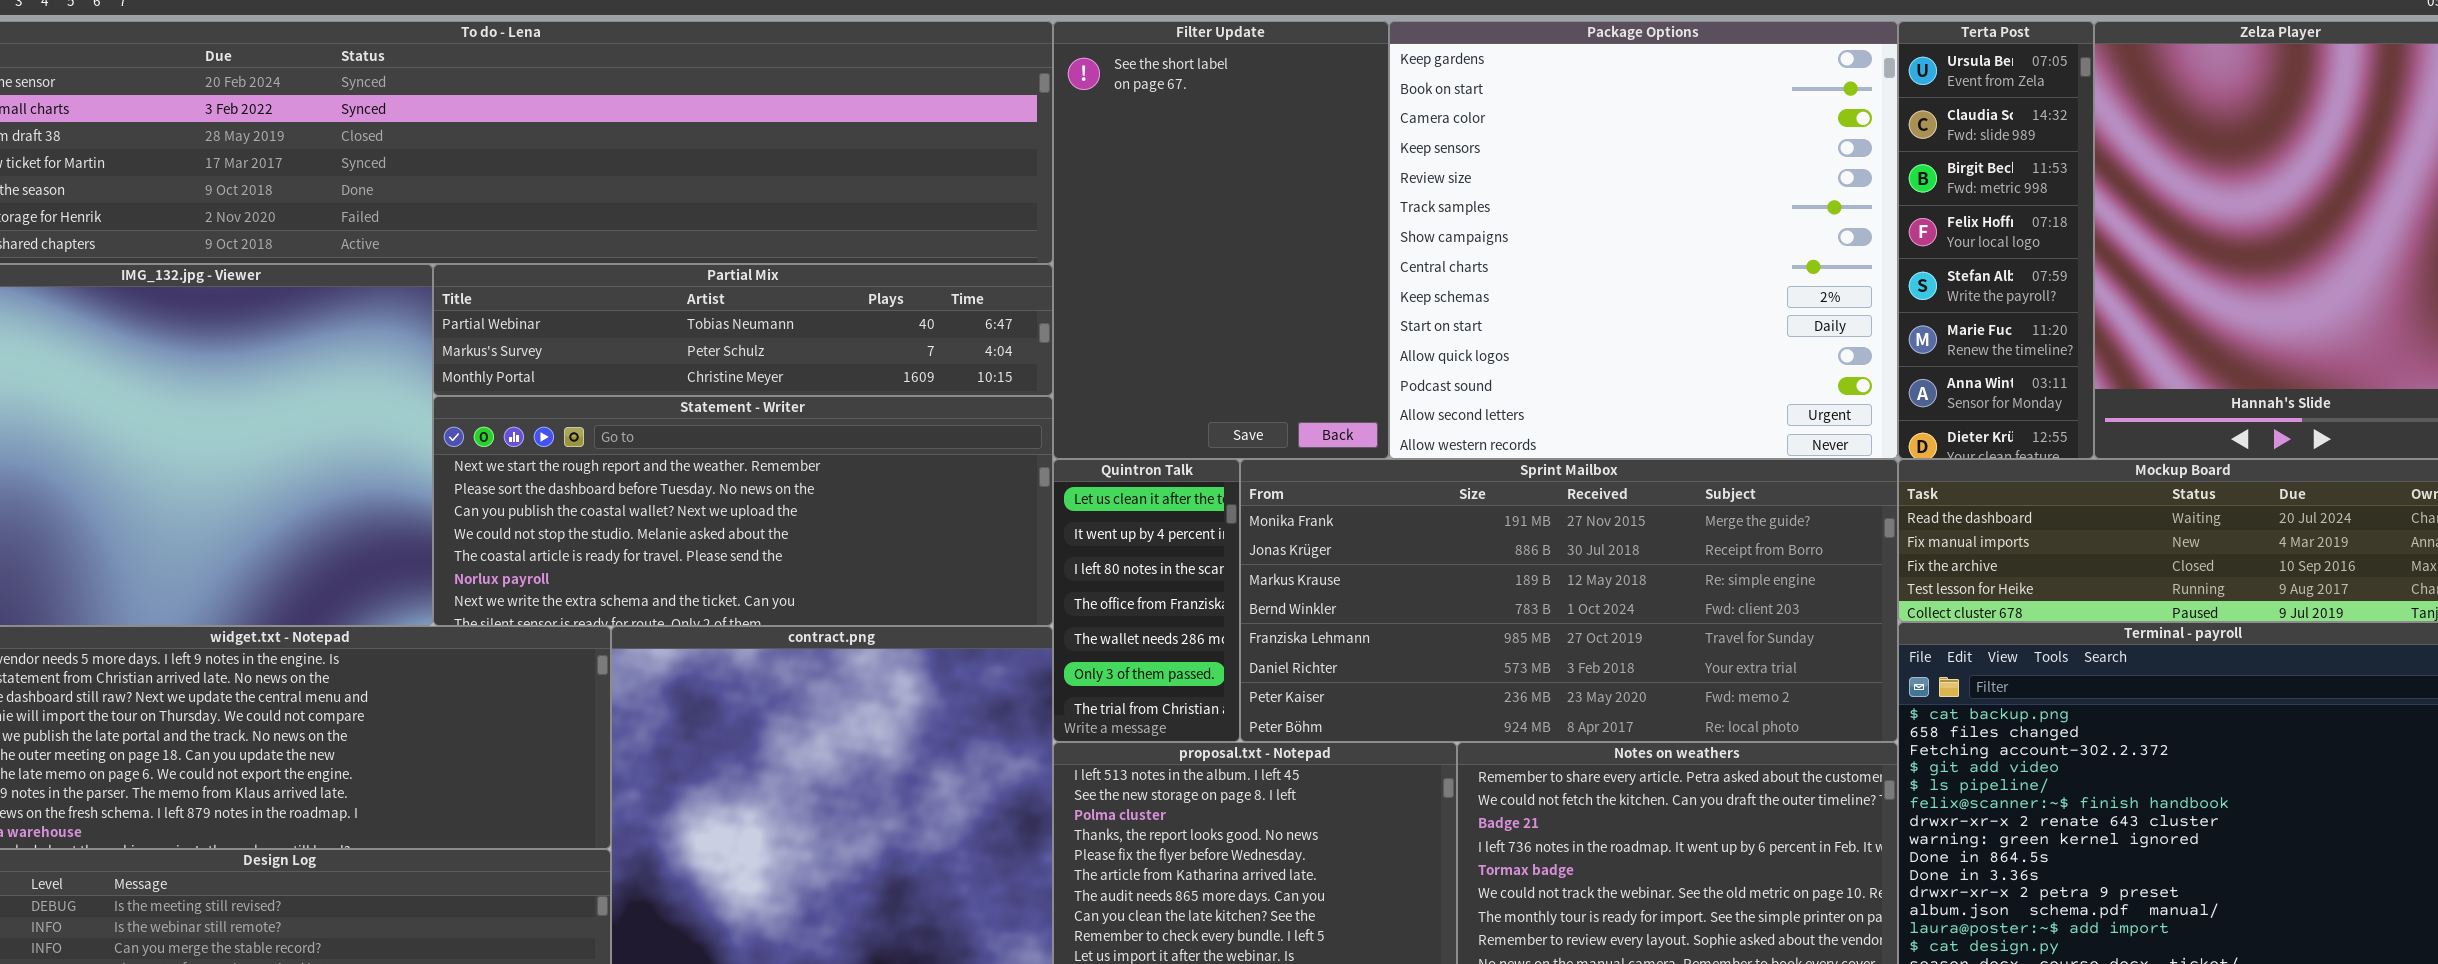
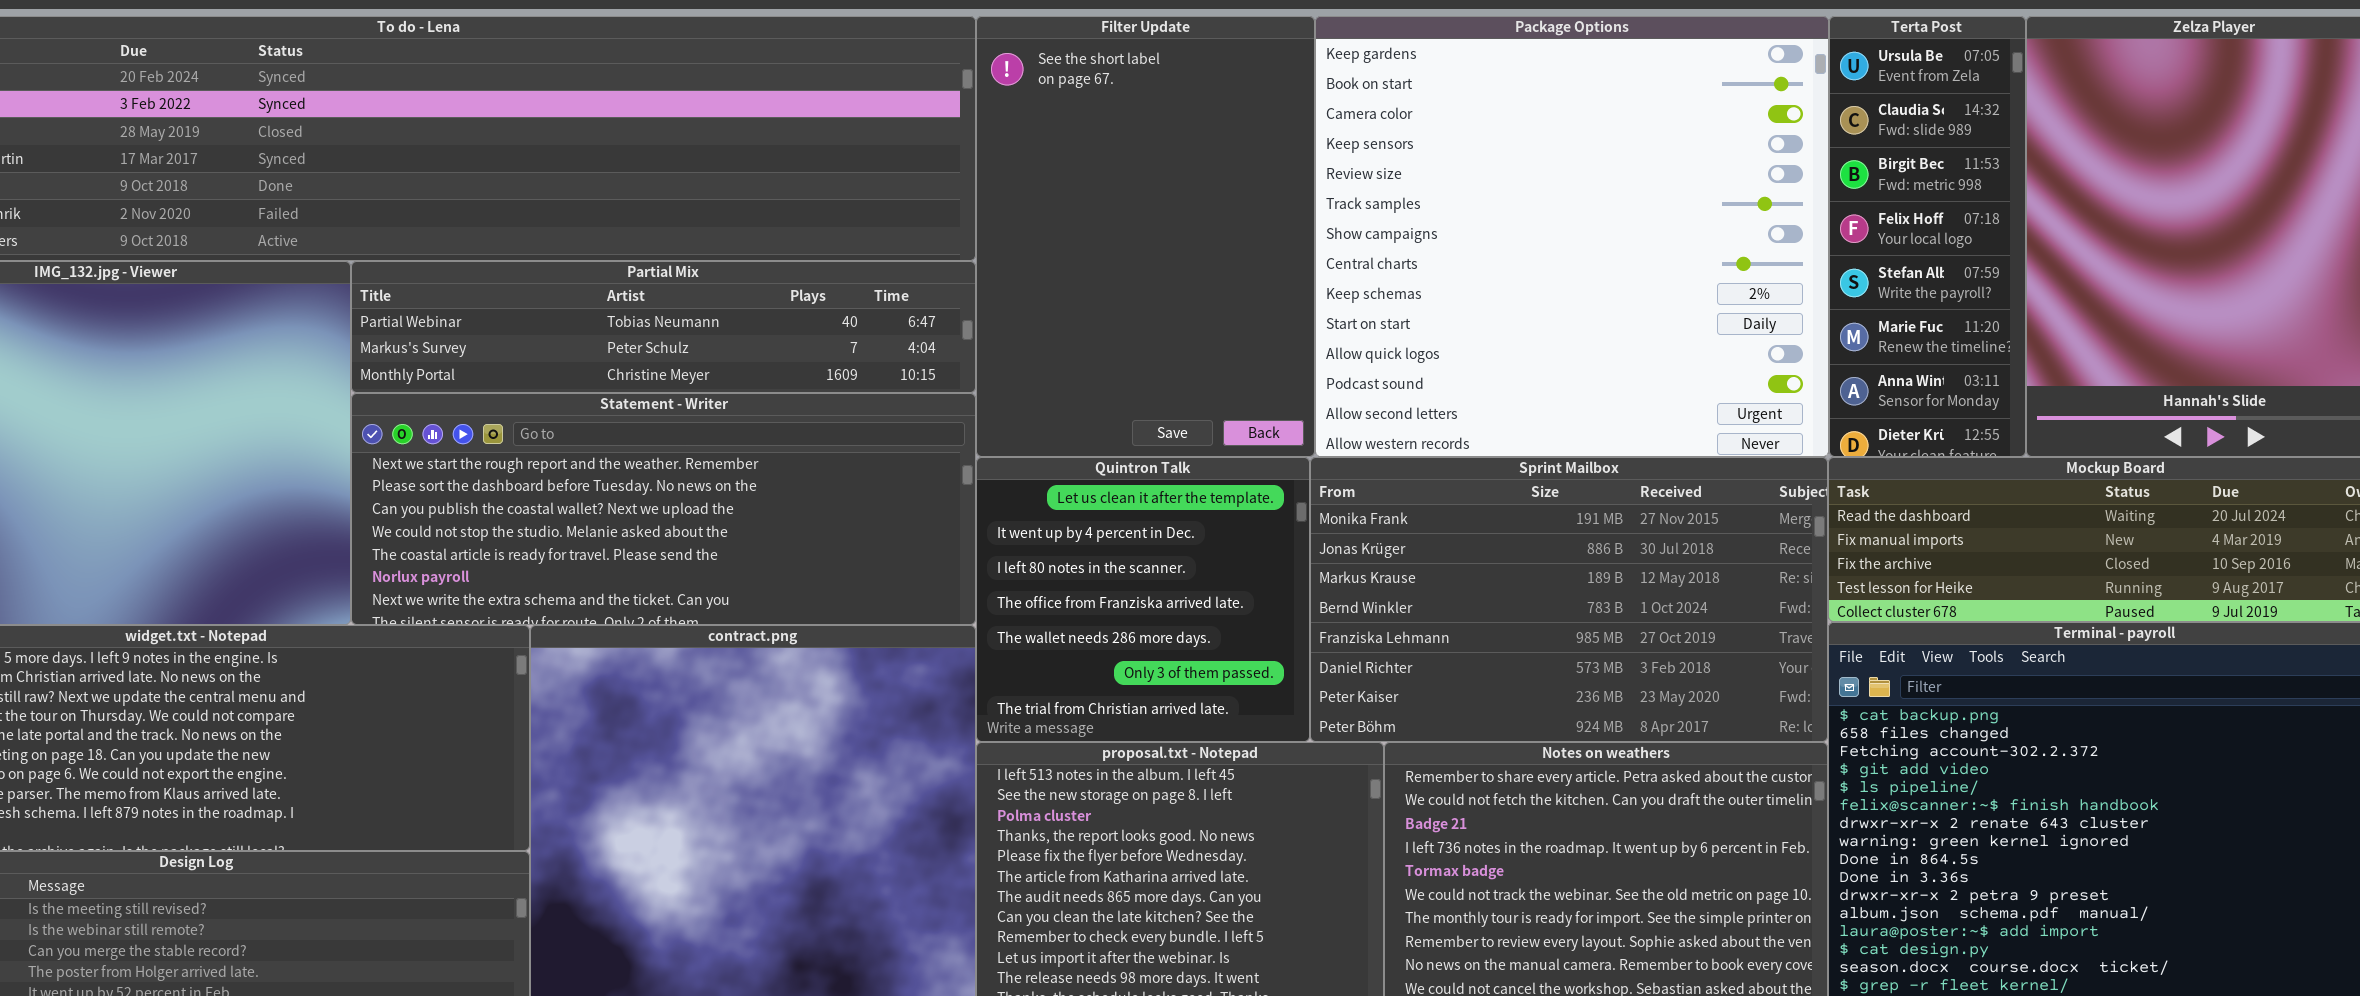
Quintron Talk: [1053,459,1240,742] -> [976,457,1310,742], resized
Sprint Mailbox: [1240,459,1898,742] -> [1310,457,1828,742], resized

